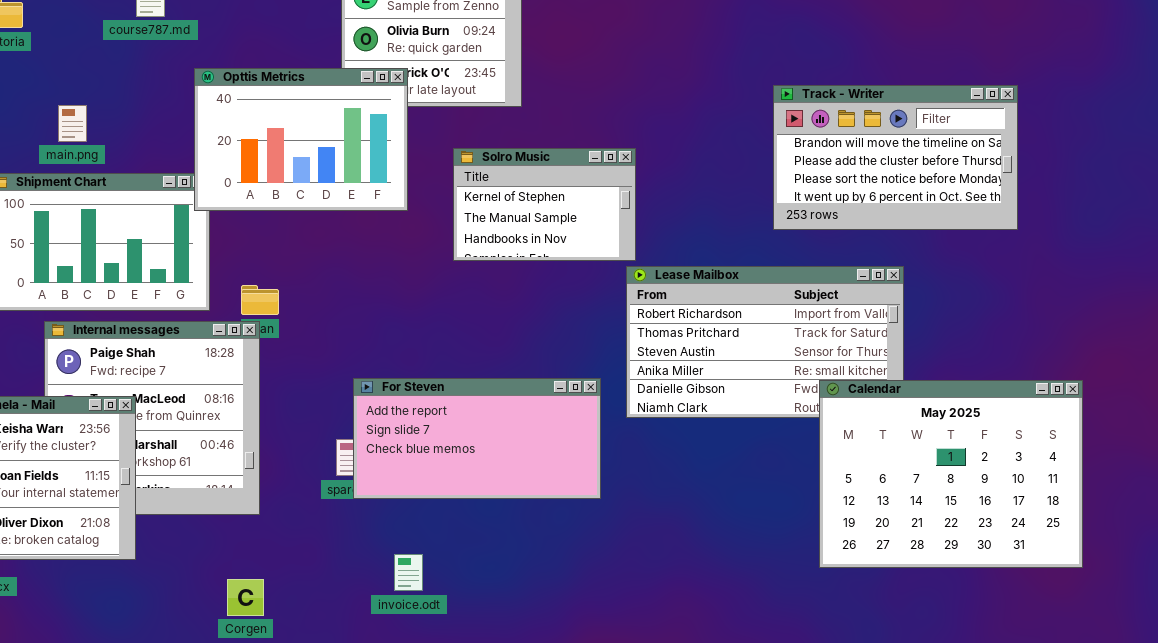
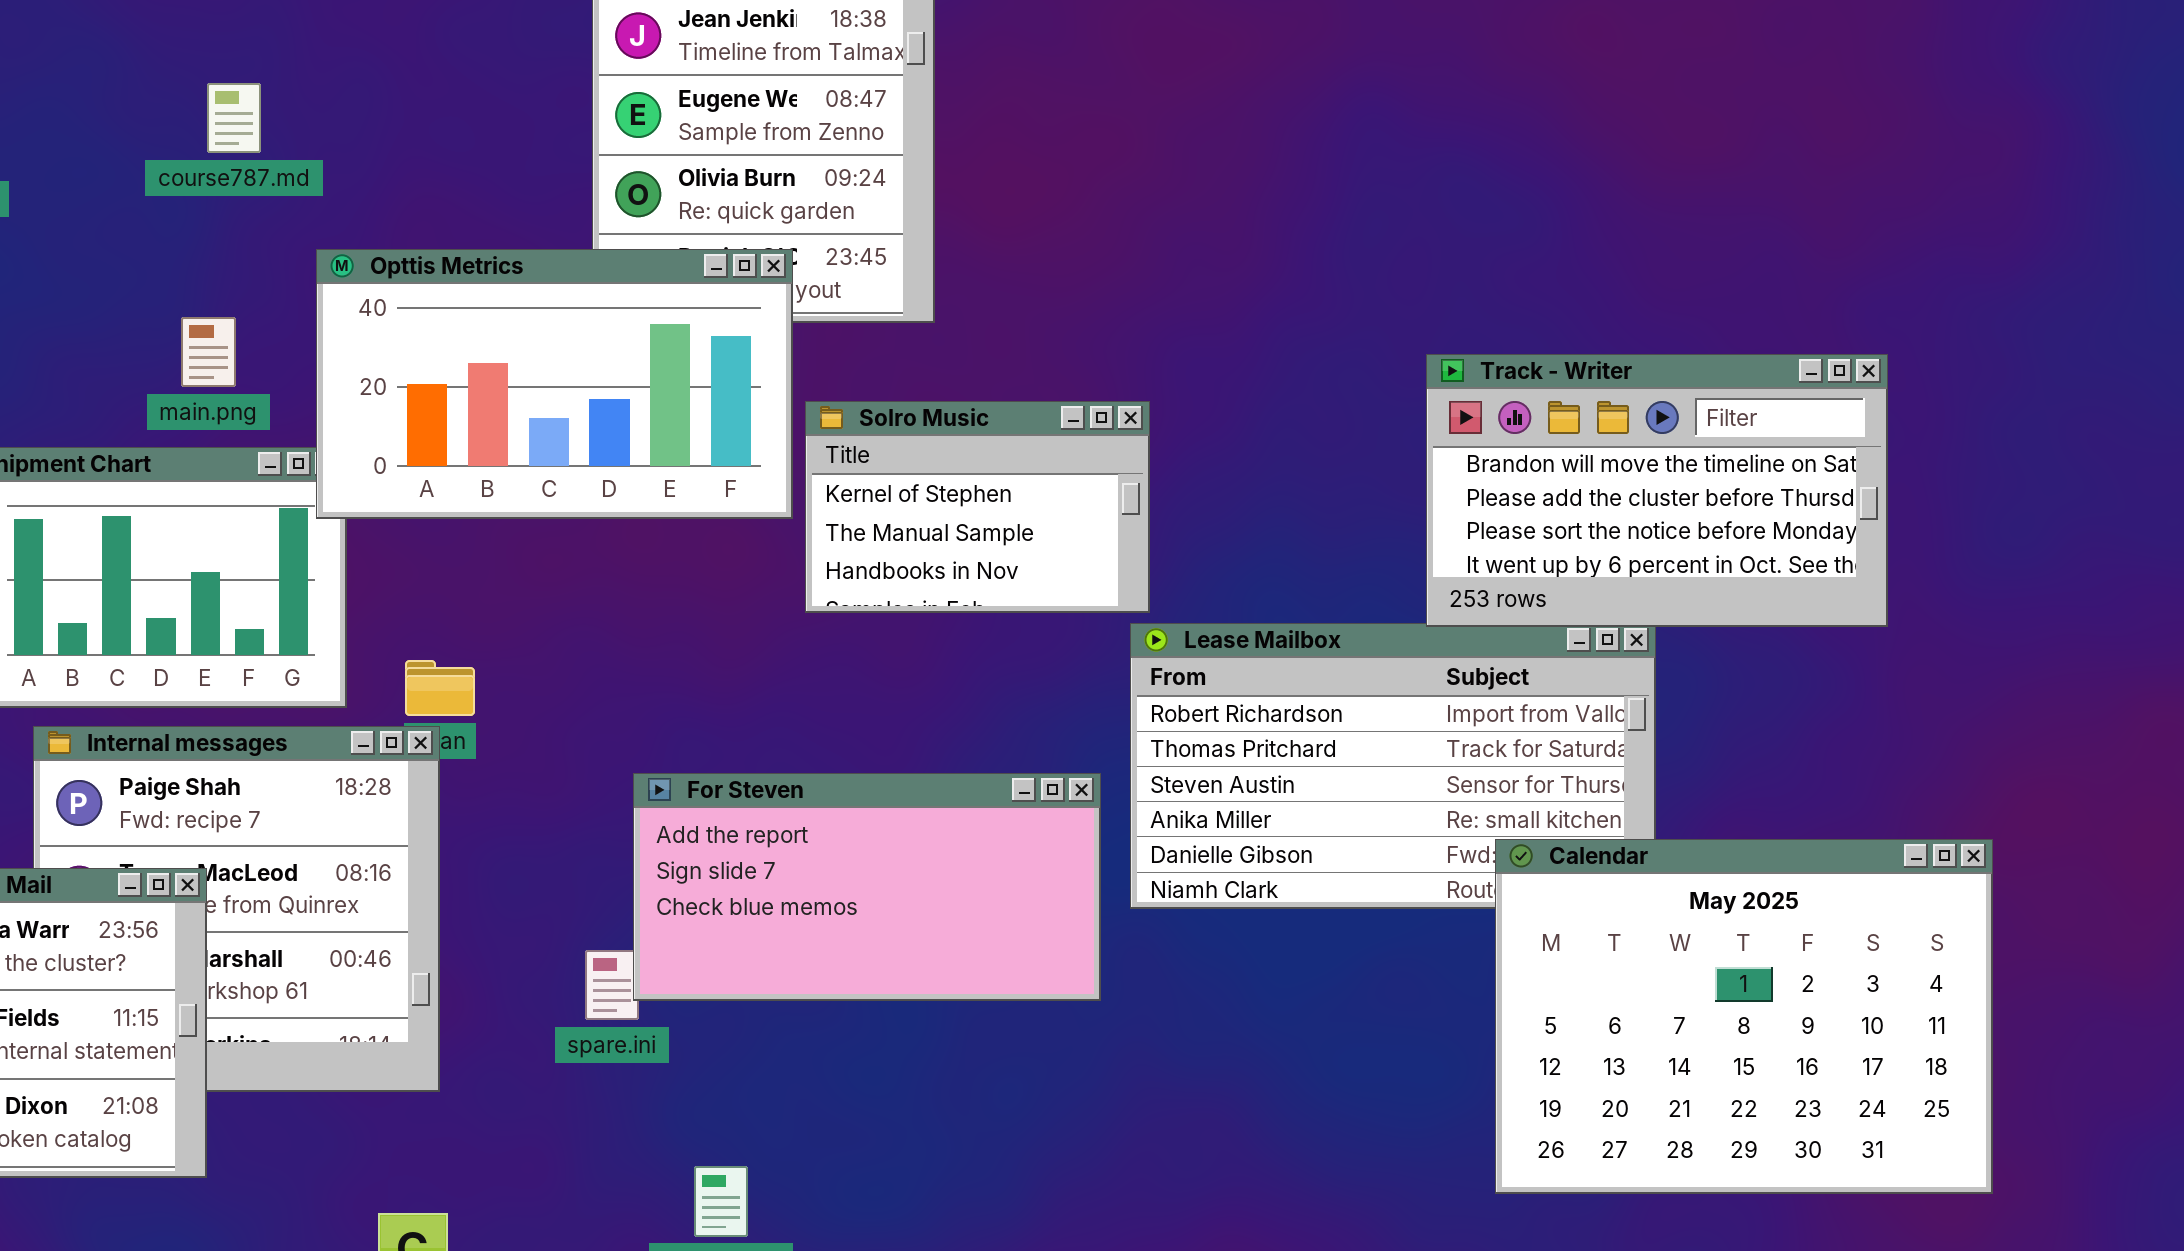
Opttis Metrics: [194,68,408,211] -> [316,249,793,519], resized
Track - Writer: [773,85,1018,230] -> [1426,354,1888,627], moved
main.png: [58,105,87,142] -> [181,317,236,387], moved
For Steven: [353,378,601,499] -> [633,773,1101,1001], moved

